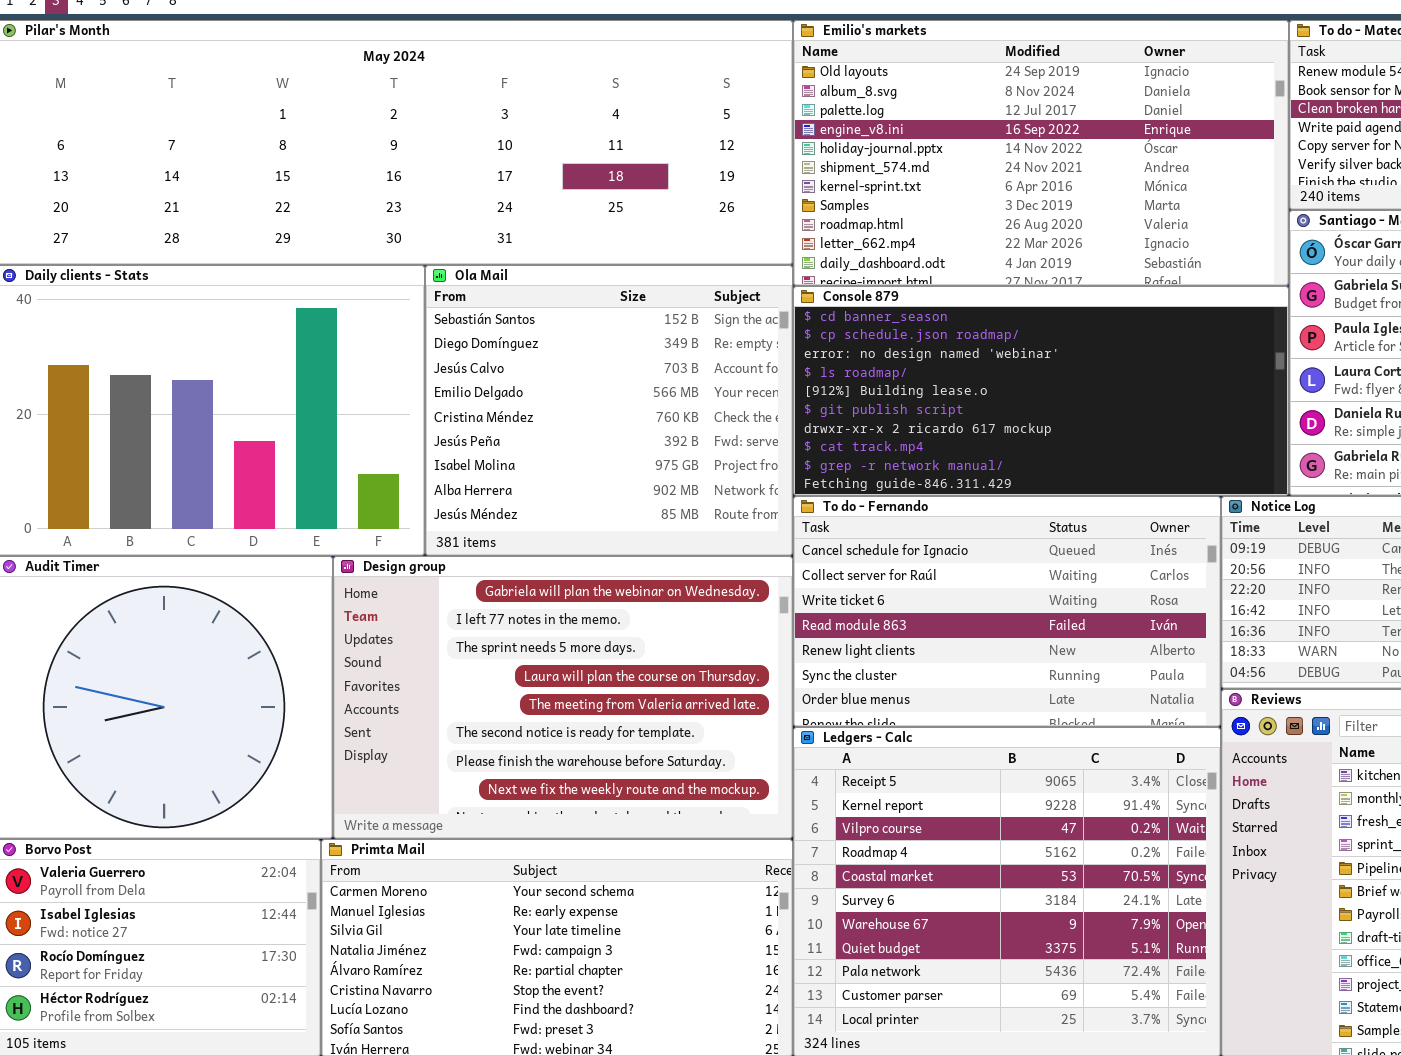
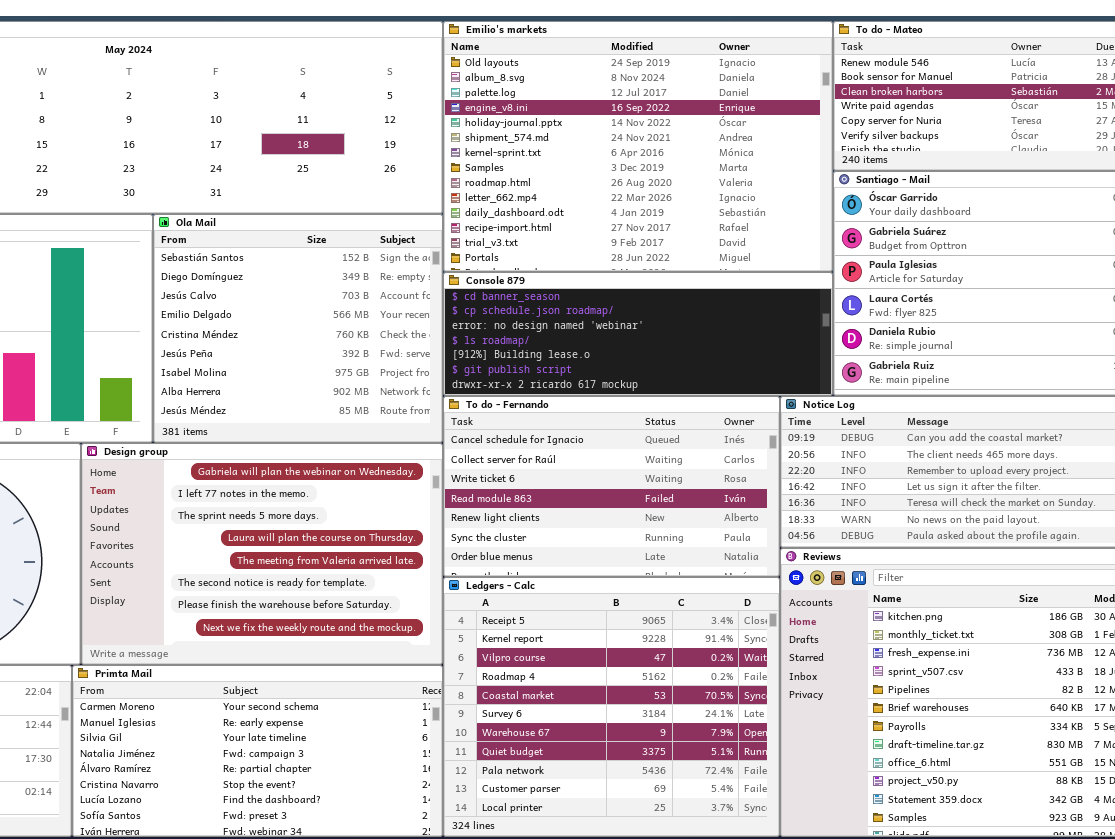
Emilio's markets: [793,20,1289,286] -> [443,21,833,272], resized
Console 879: [793,286,1289,496] -> [443,272,833,396], resized

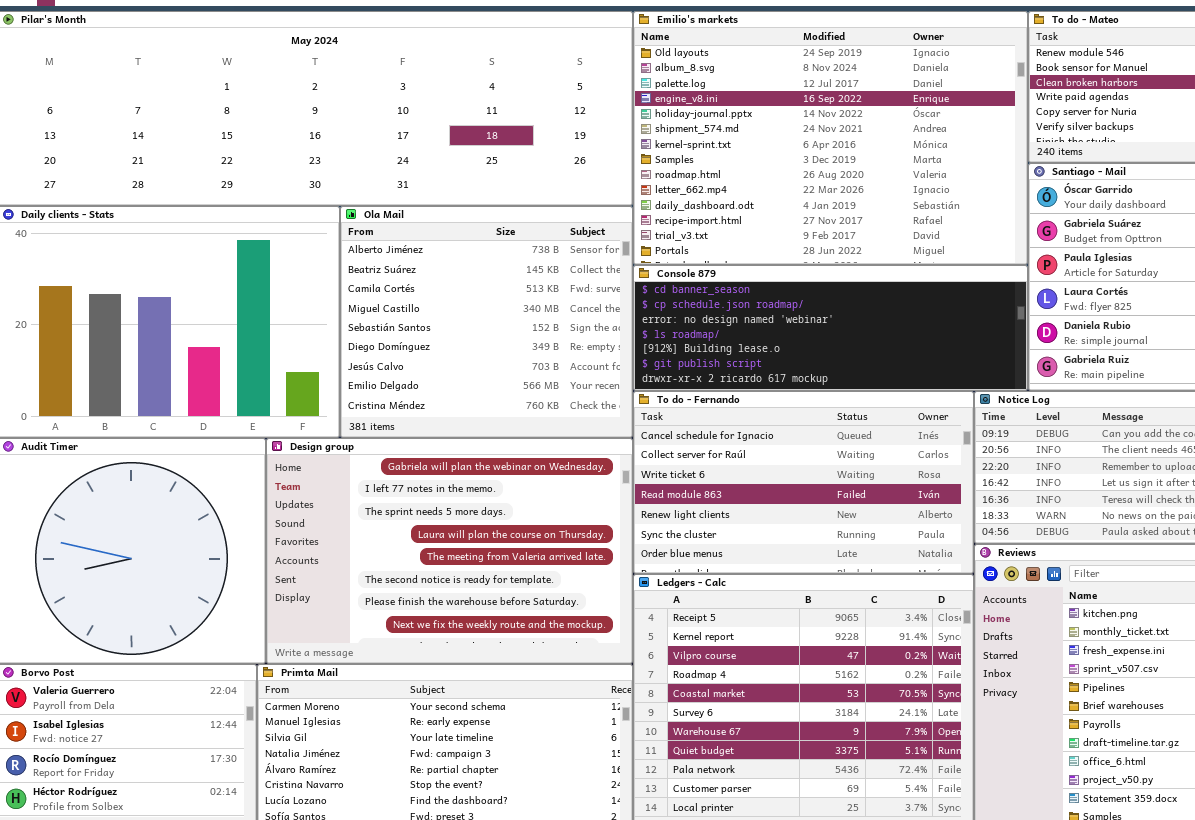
Ola Mail: [153,214,443,443] -> [340,206,633,438], scrolled up 4 rows

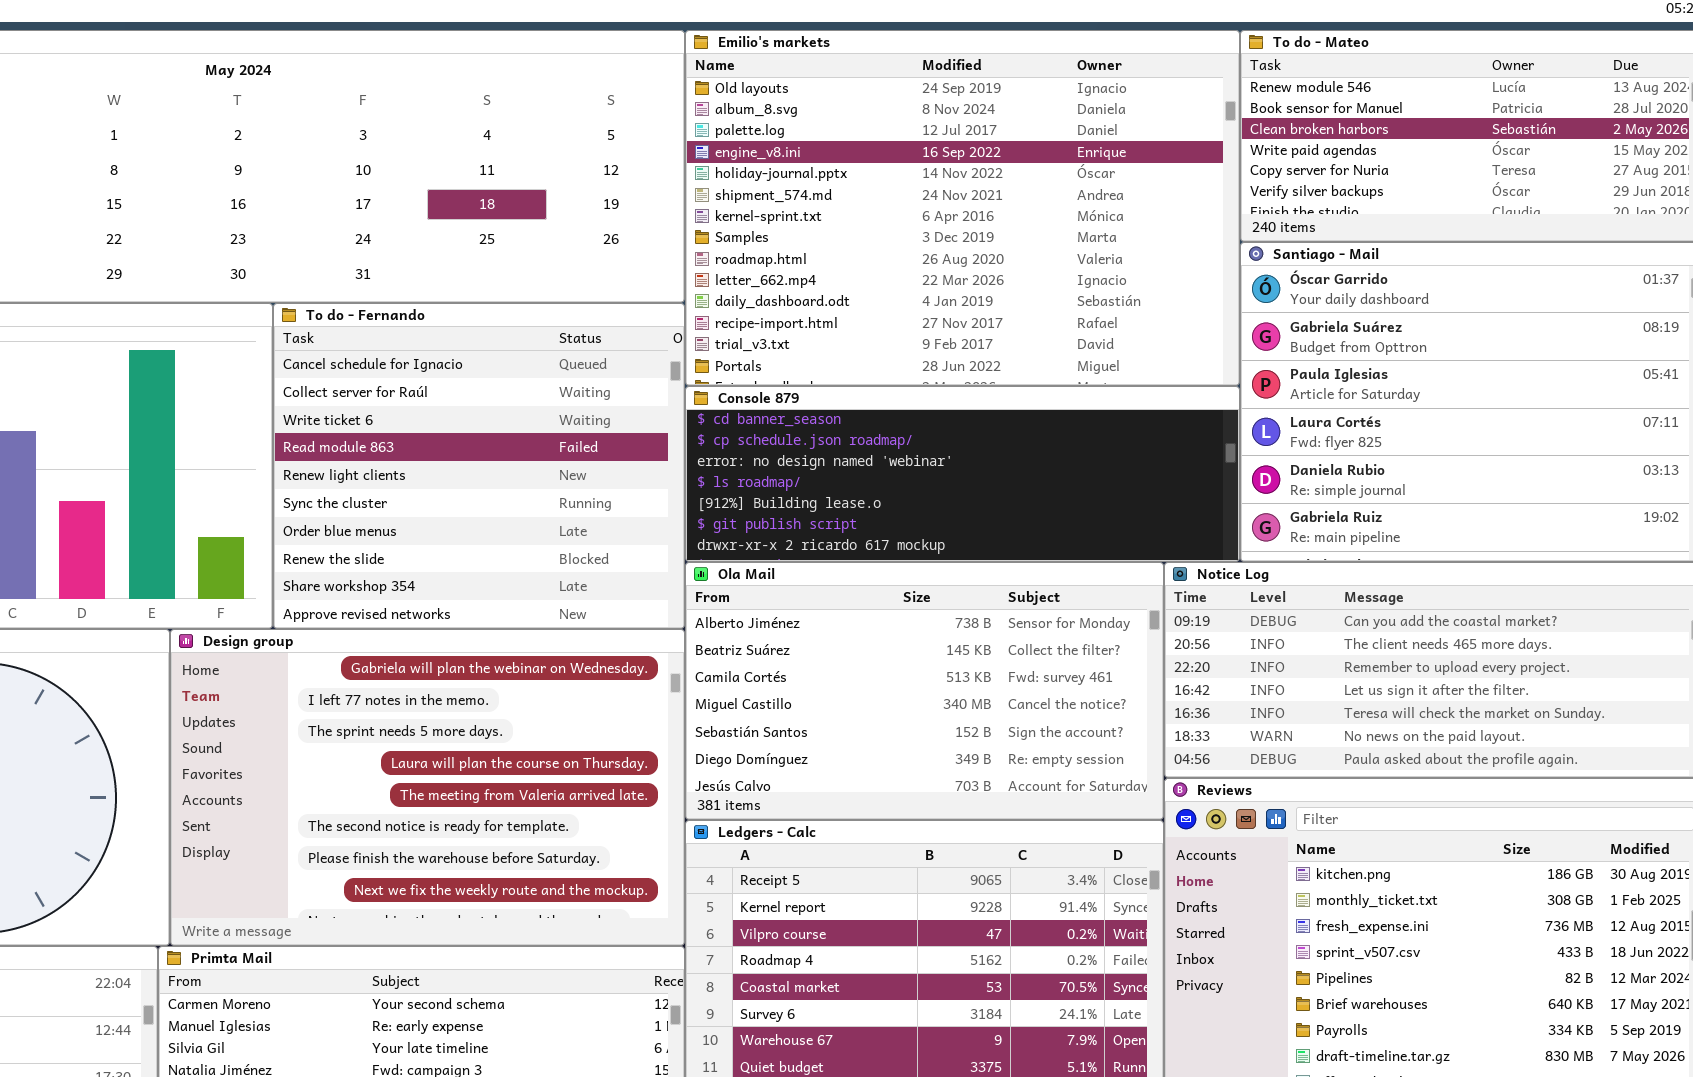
Ola Mail: [340,206,633,438] -> [685,562,1164,820], moved, resized
To do - Fernando: [633,391,974,574] -> [273,303,685,629], moved, resized

